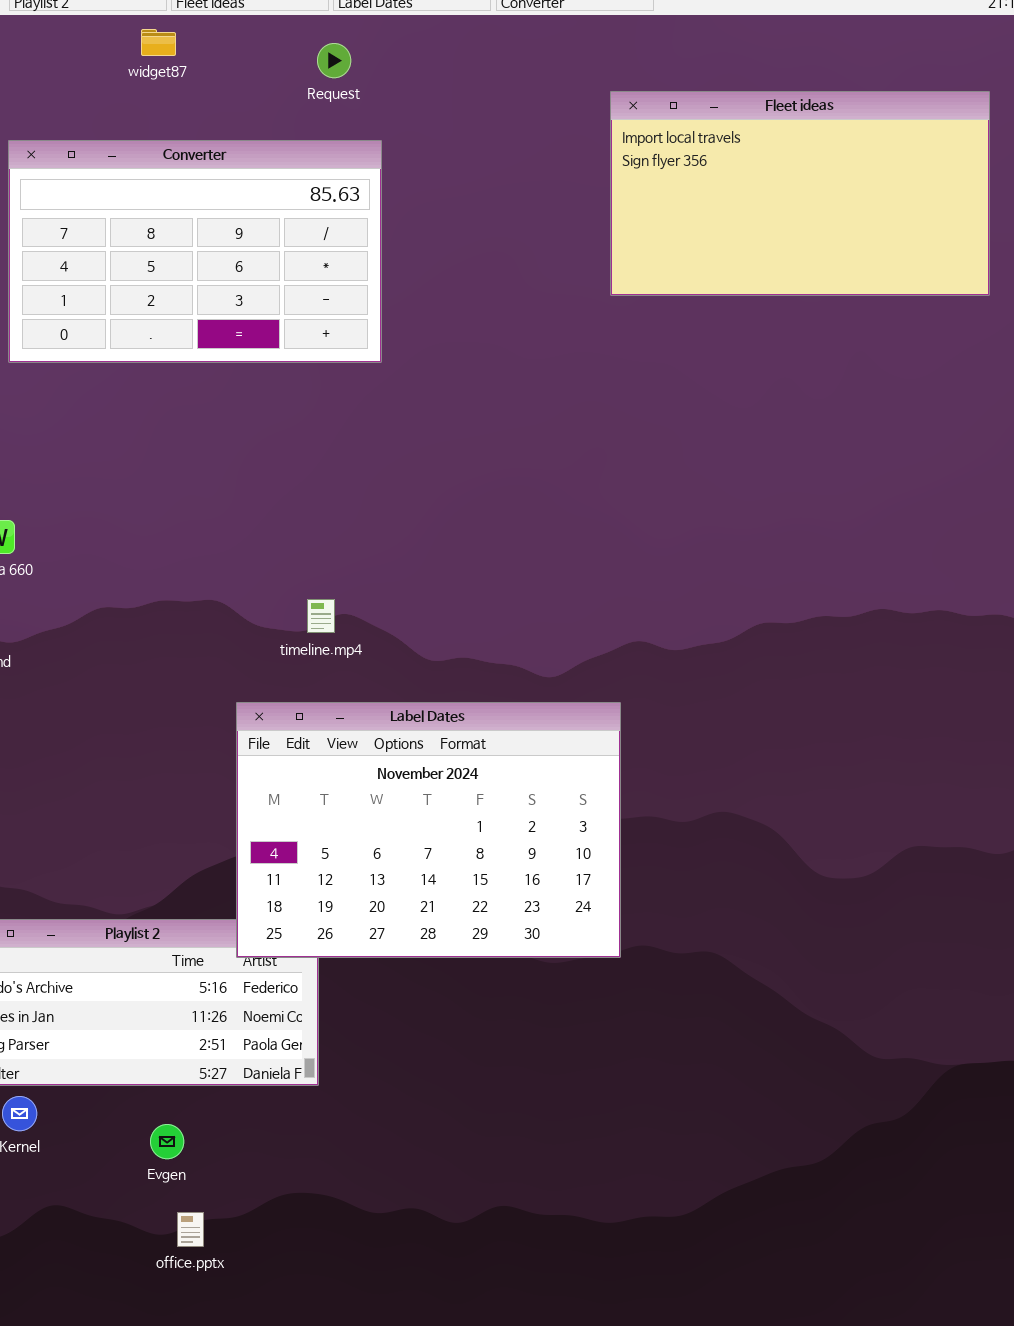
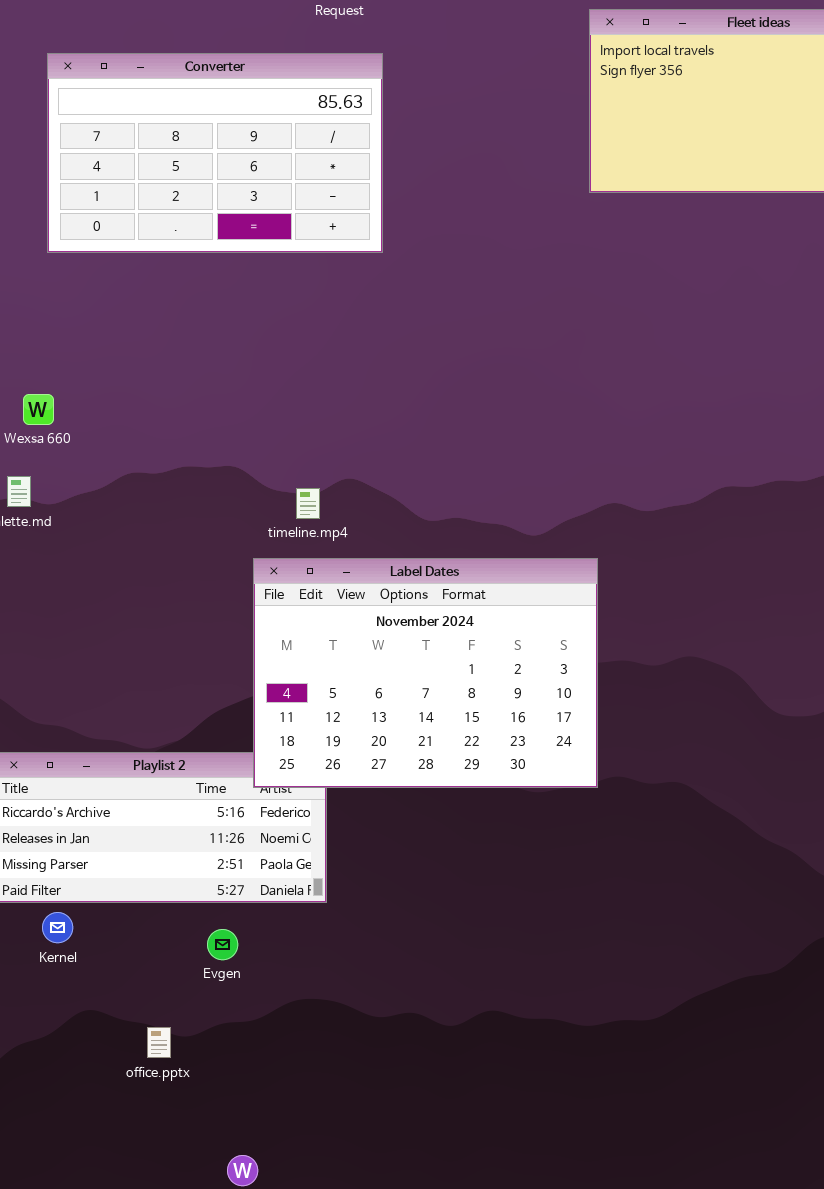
timeline.mp4: [307,599,335,633] -> [296,488,320,519], moved
Evgen: [150,1124,184,1159] -> [207,929,238,960], moved
office.pptx: [177,1212,204,1247] -> [147,1027,171,1058], moved

